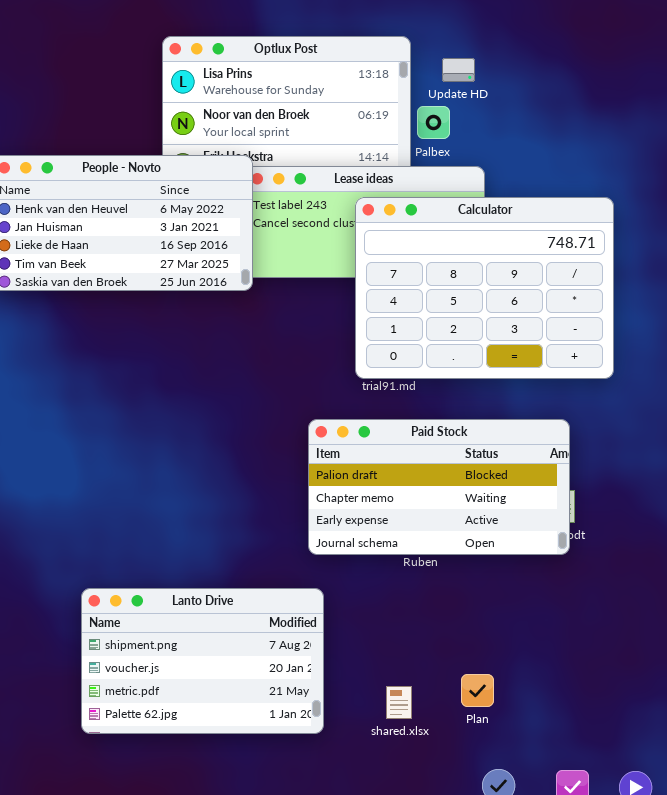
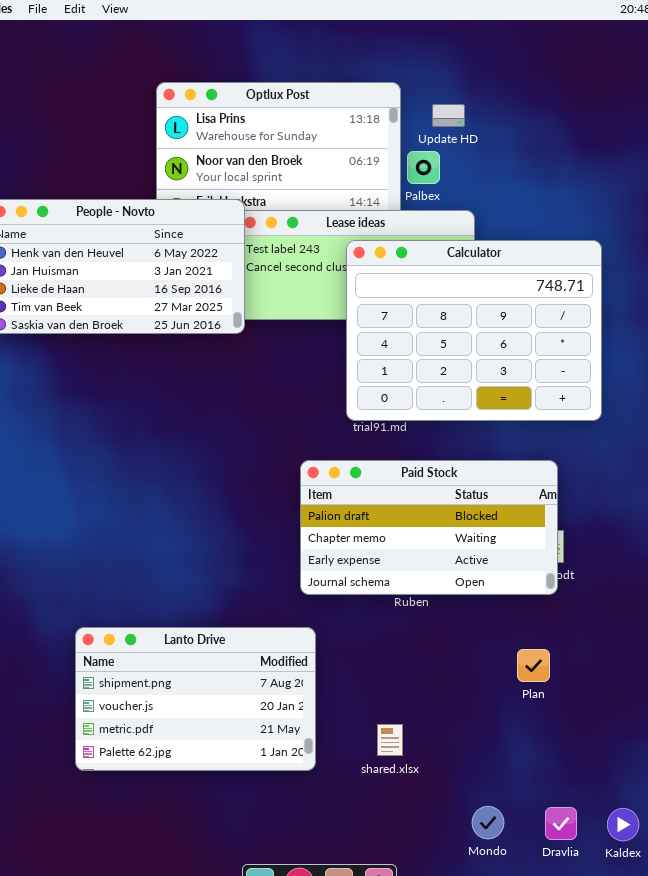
Plan: [461,674,494,707] -> [517,649,550,682], moved

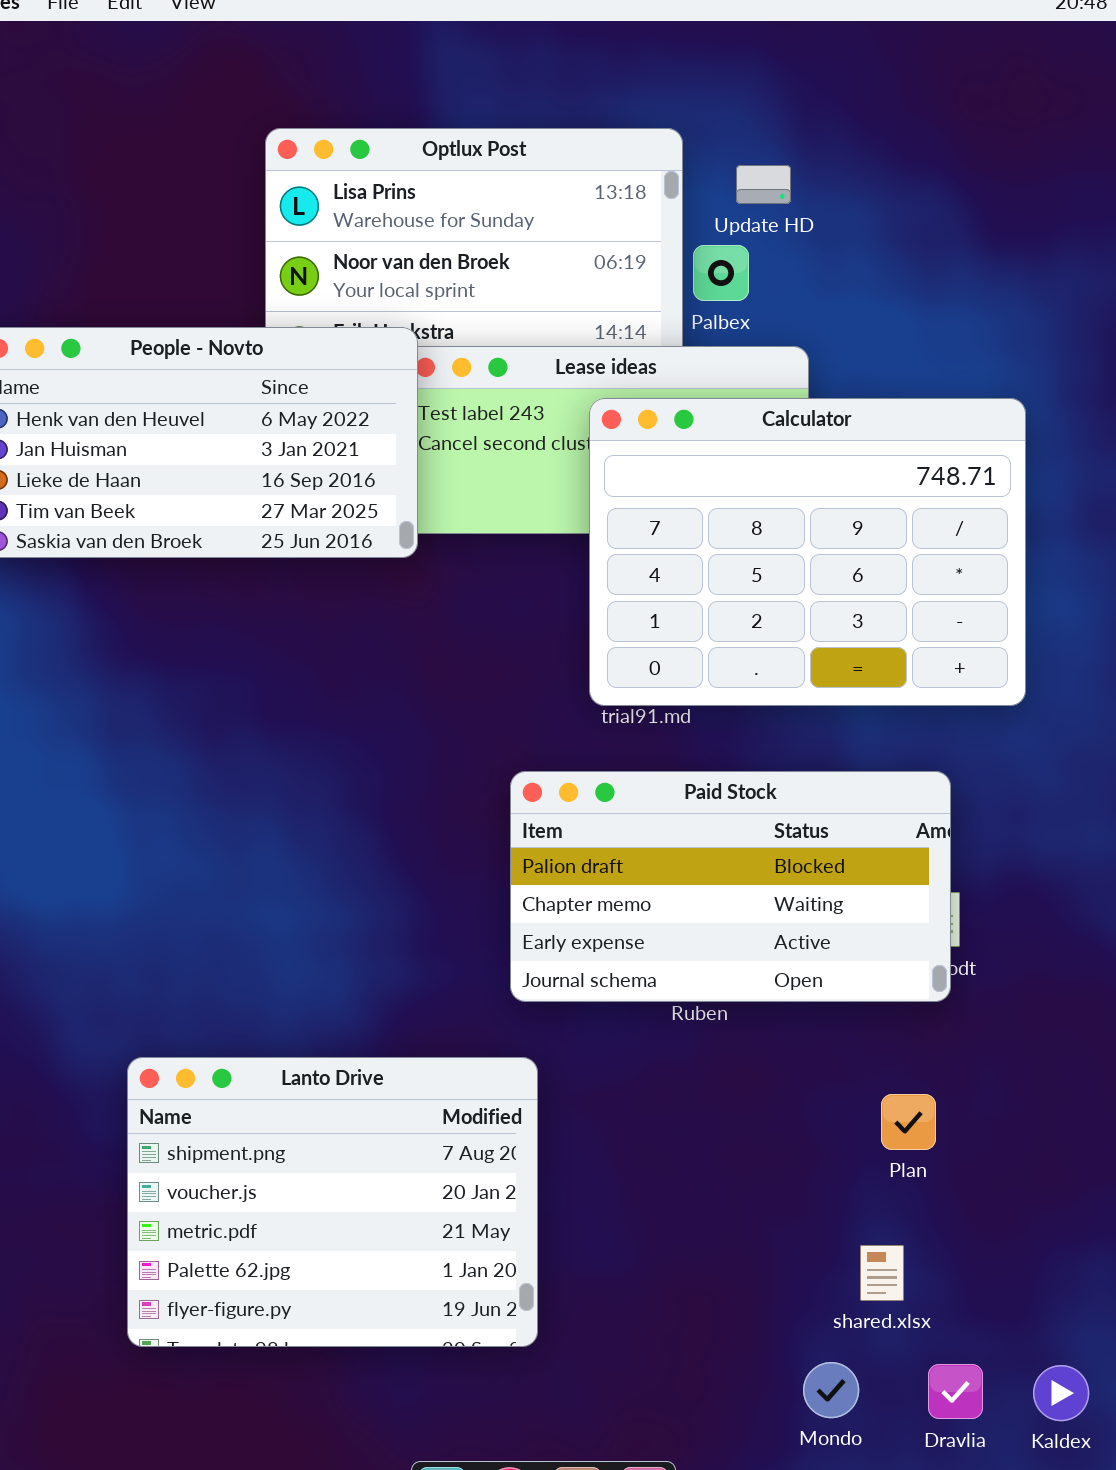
Lanto Drive: [75,627,316,771] -> [127,1057,538,1347], resized
shared.xlsx: [377,724,403,756] -> [860,1245,904,1301], moved

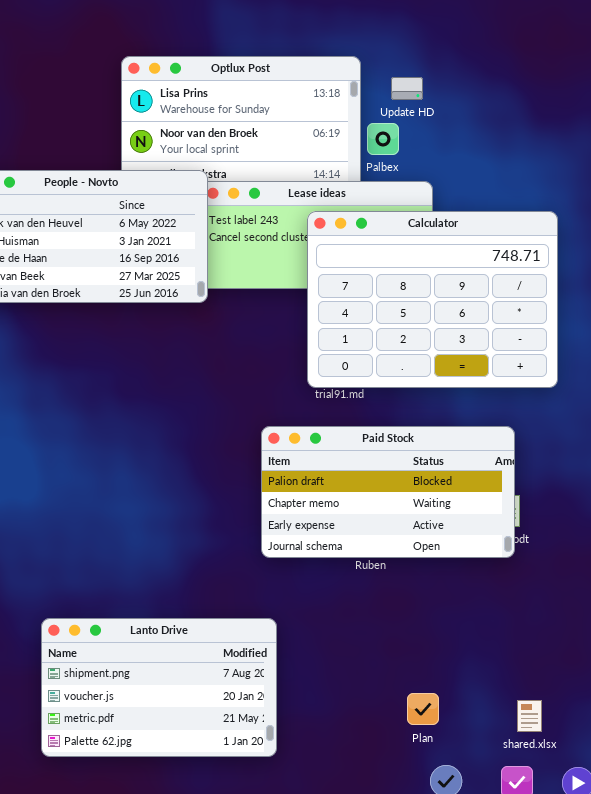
Lanto Drive: [127,1057,538,1347] -> [41,618,277,757], resized
Plan: [881,1094,936,1150] -> [407,693,439,725], moved
shared.xlsx: [860,1245,904,1301] -> [517,700,542,732], moved

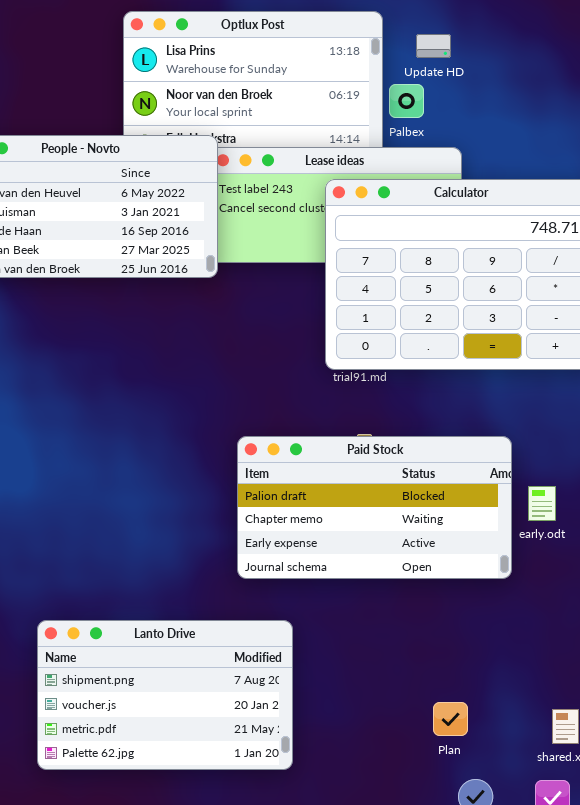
Paid Stock: [261,426,515,558] -> [237,436,512,579], moved

